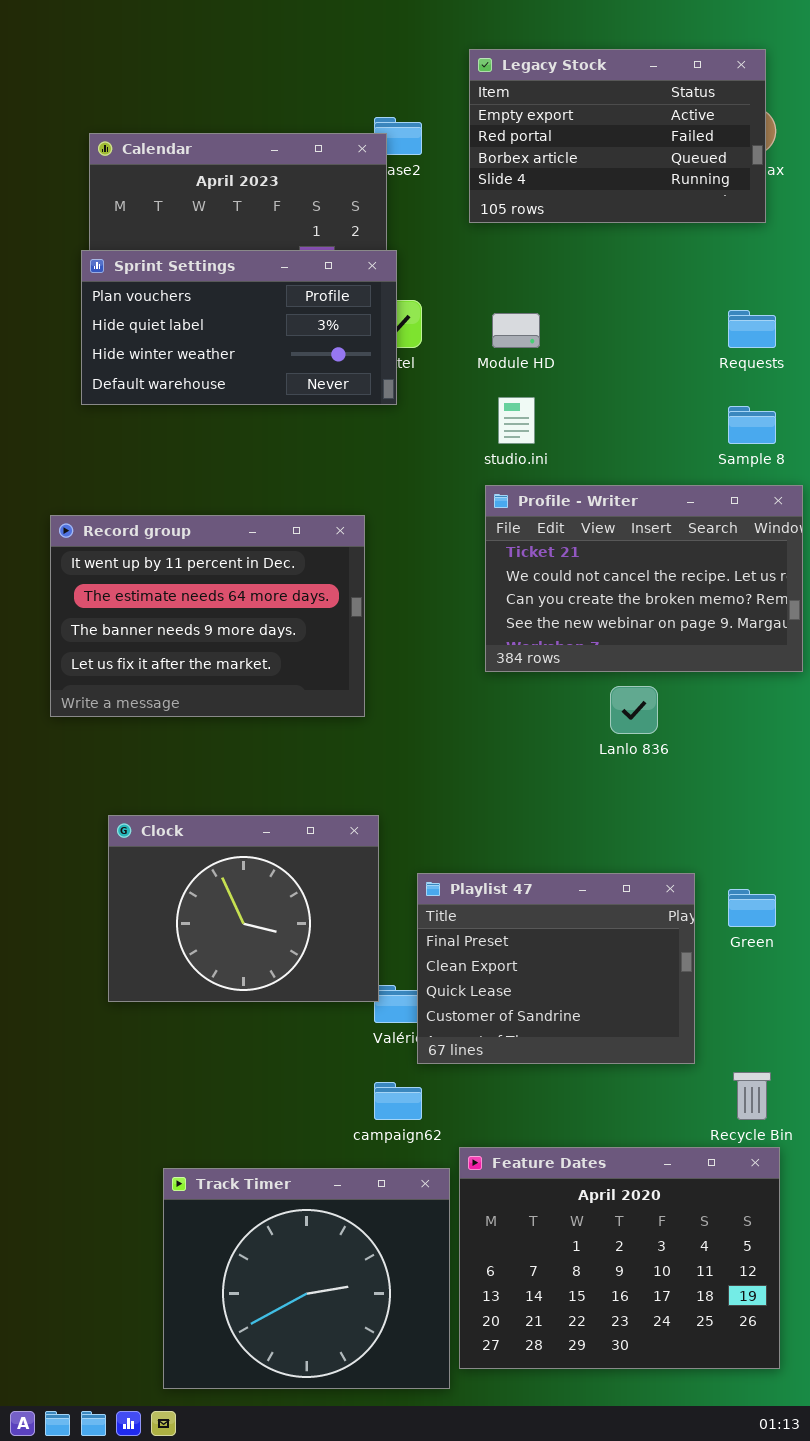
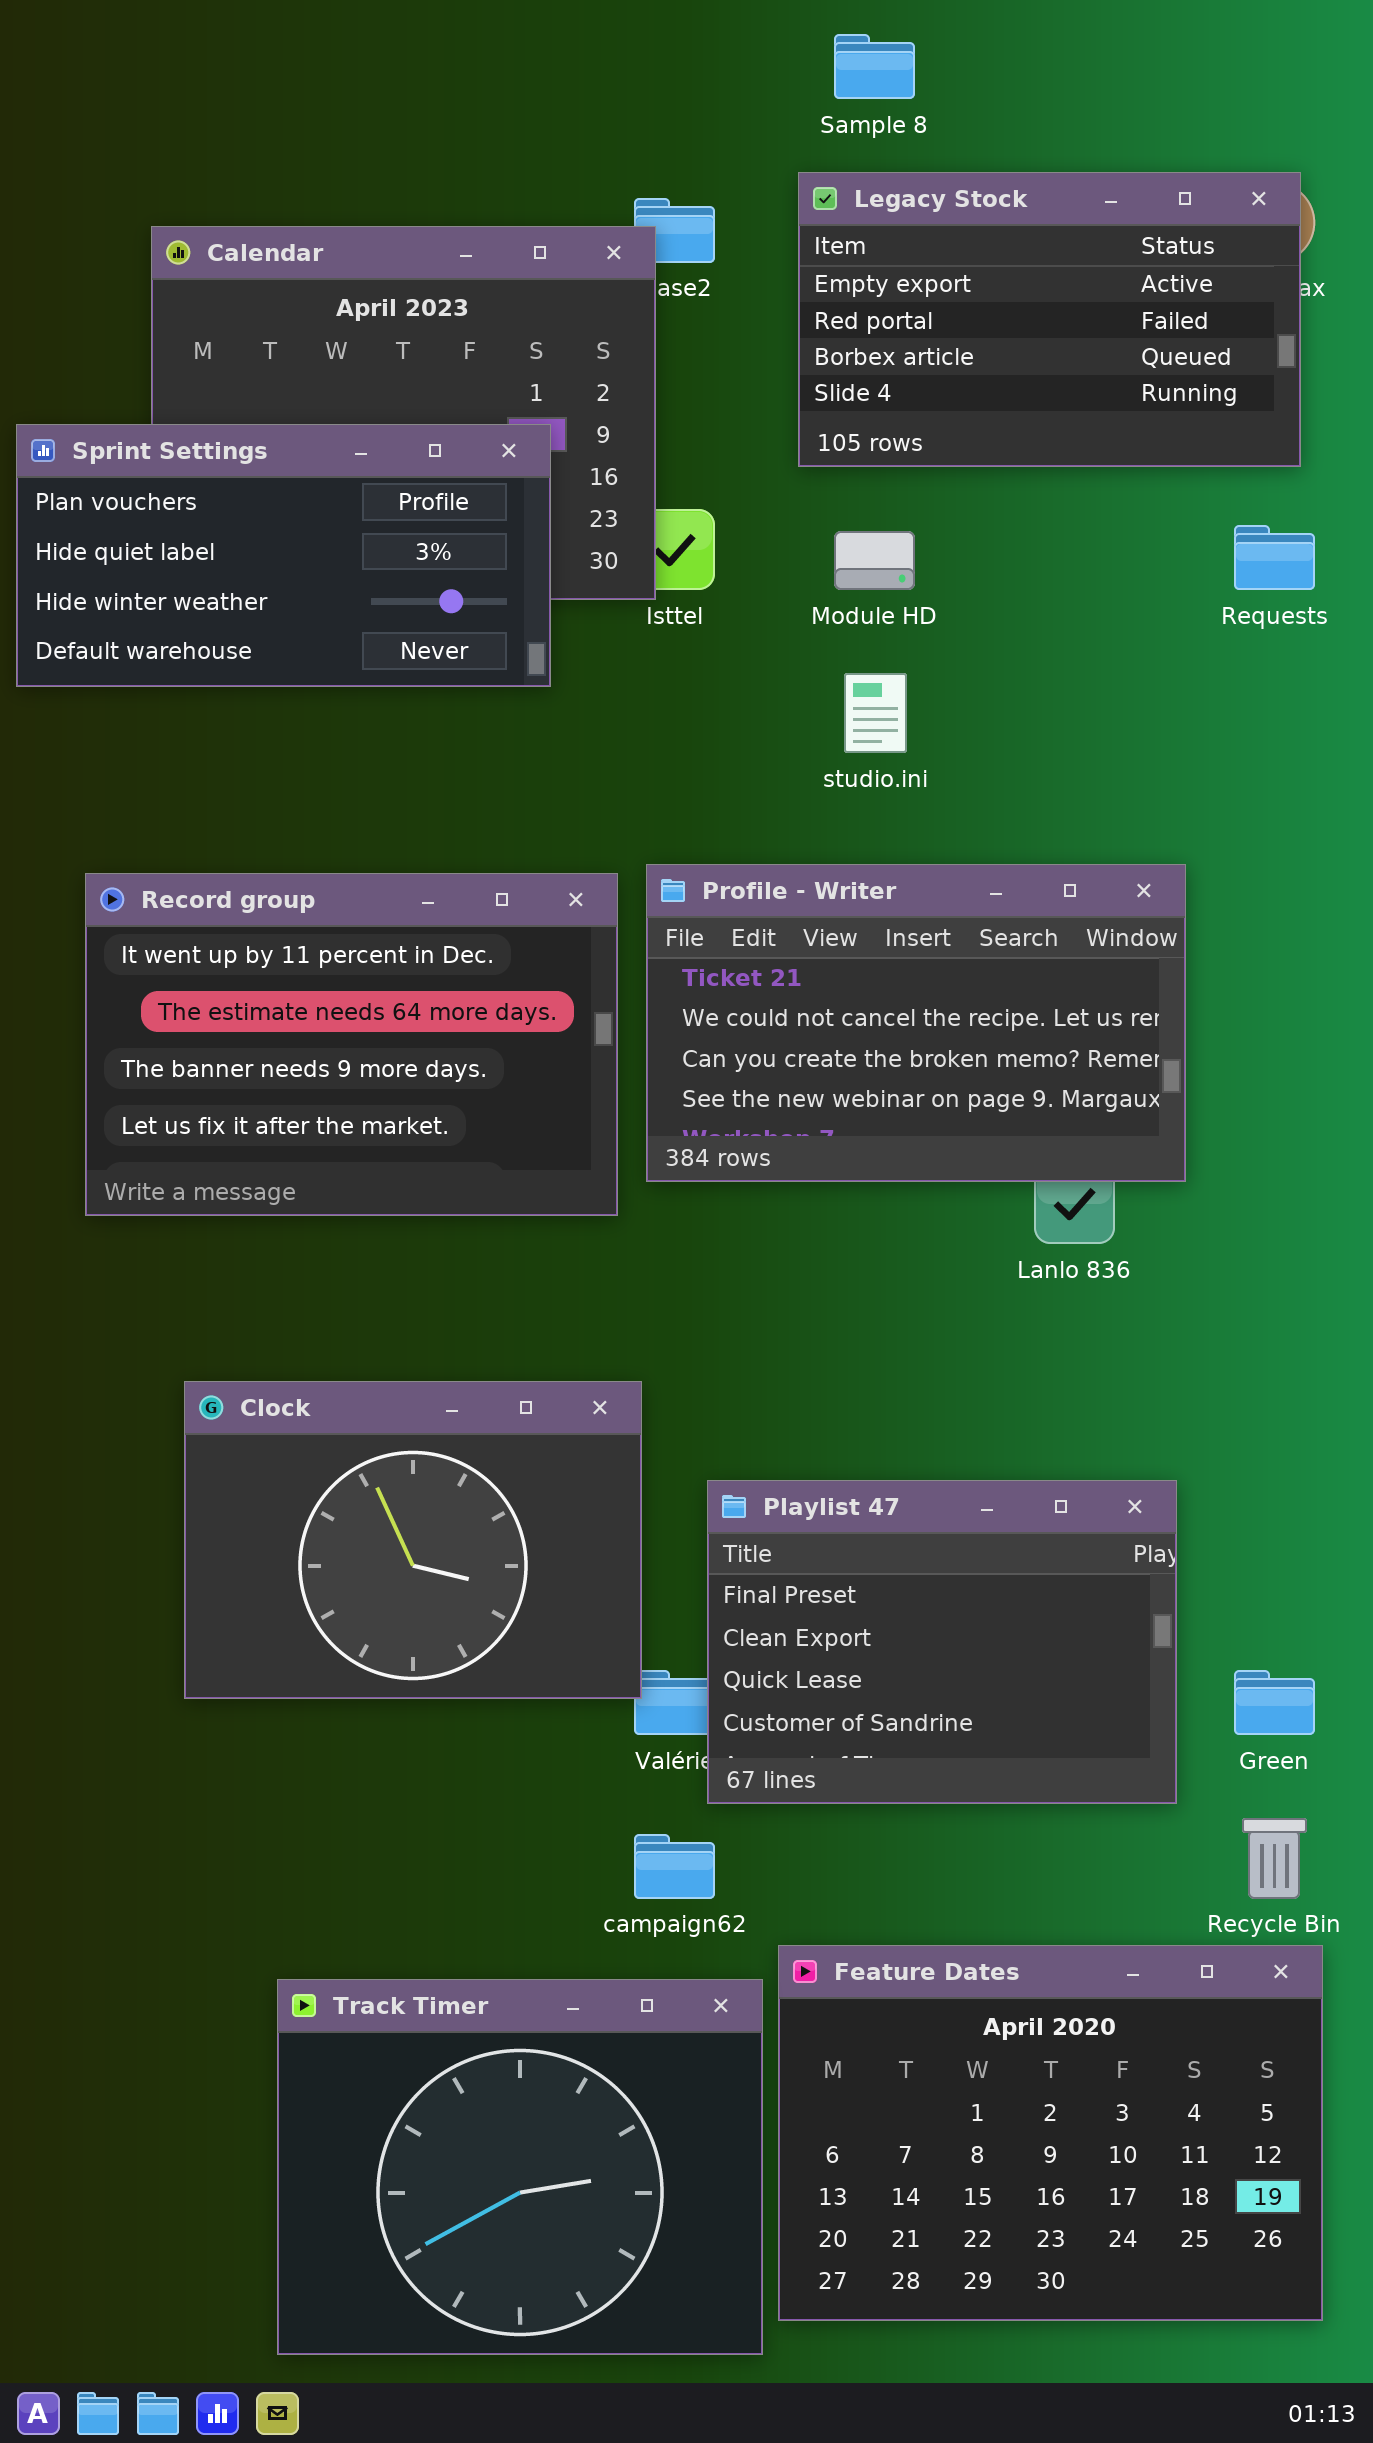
Legacy Stock: [469,49,766,223] -> [798,172,1301,467], moved
Sprint Settings: [81,250,397,405] -> [16,424,551,687], moved
Sample 8: [728,406,776,444] -> [834,34,915,99], moved
Profile - Writer: [485,485,803,672] -> [646,864,1186,1182], moved
Green: [728,889,776,927] -> [1234,1670,1315,1735], moved

